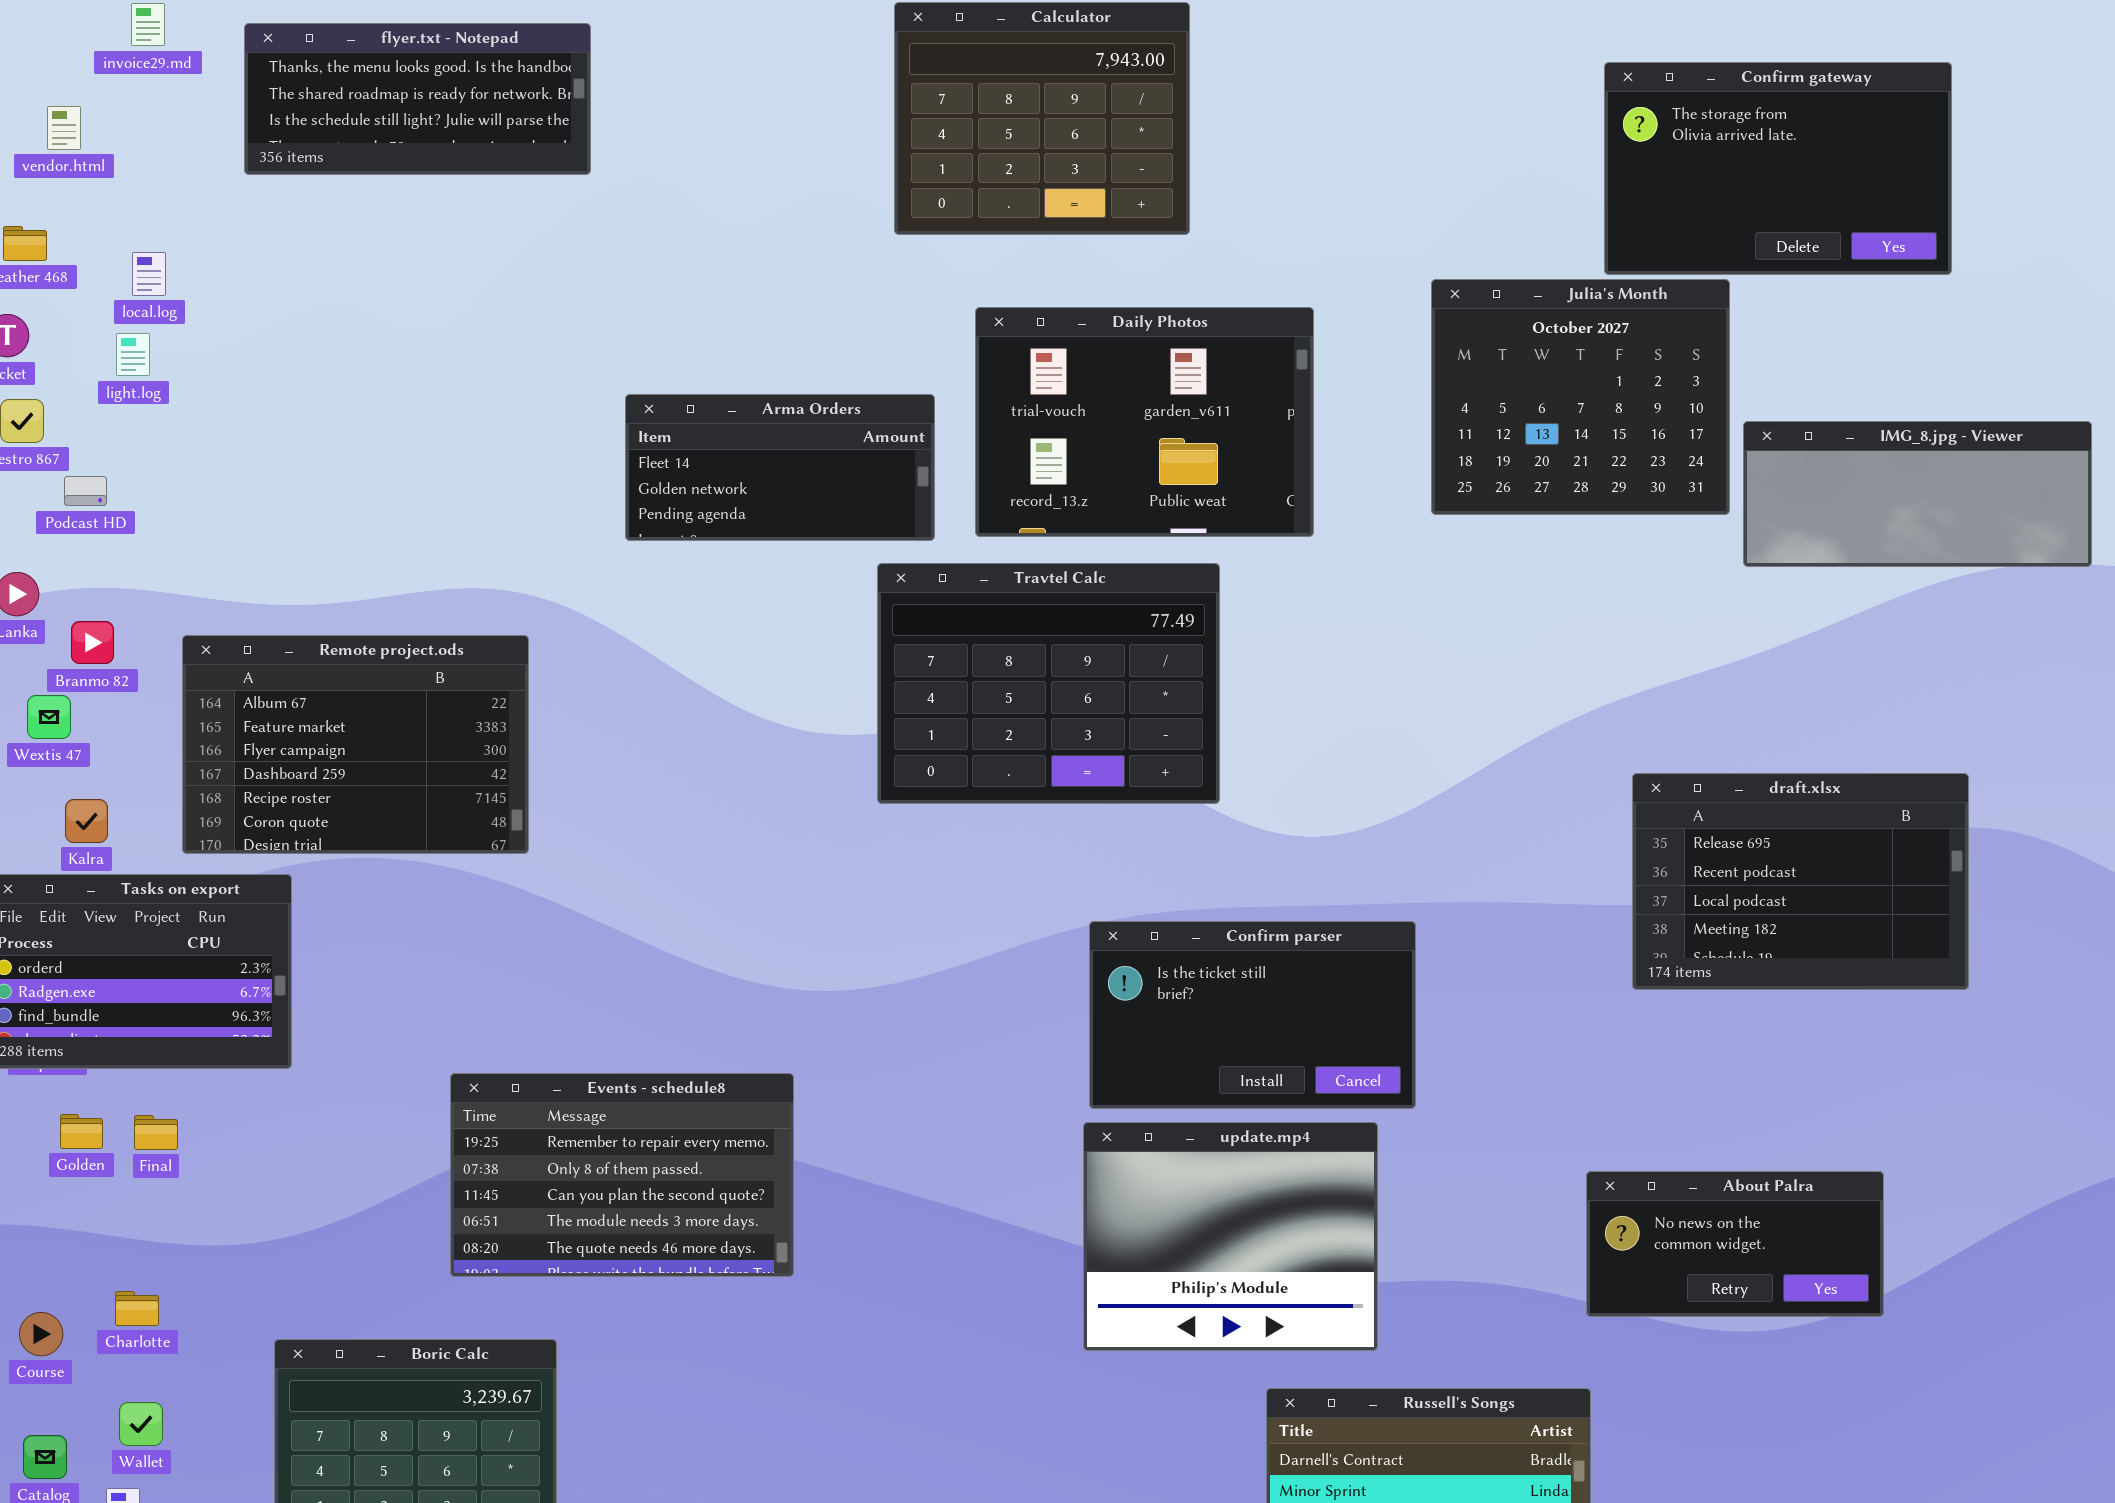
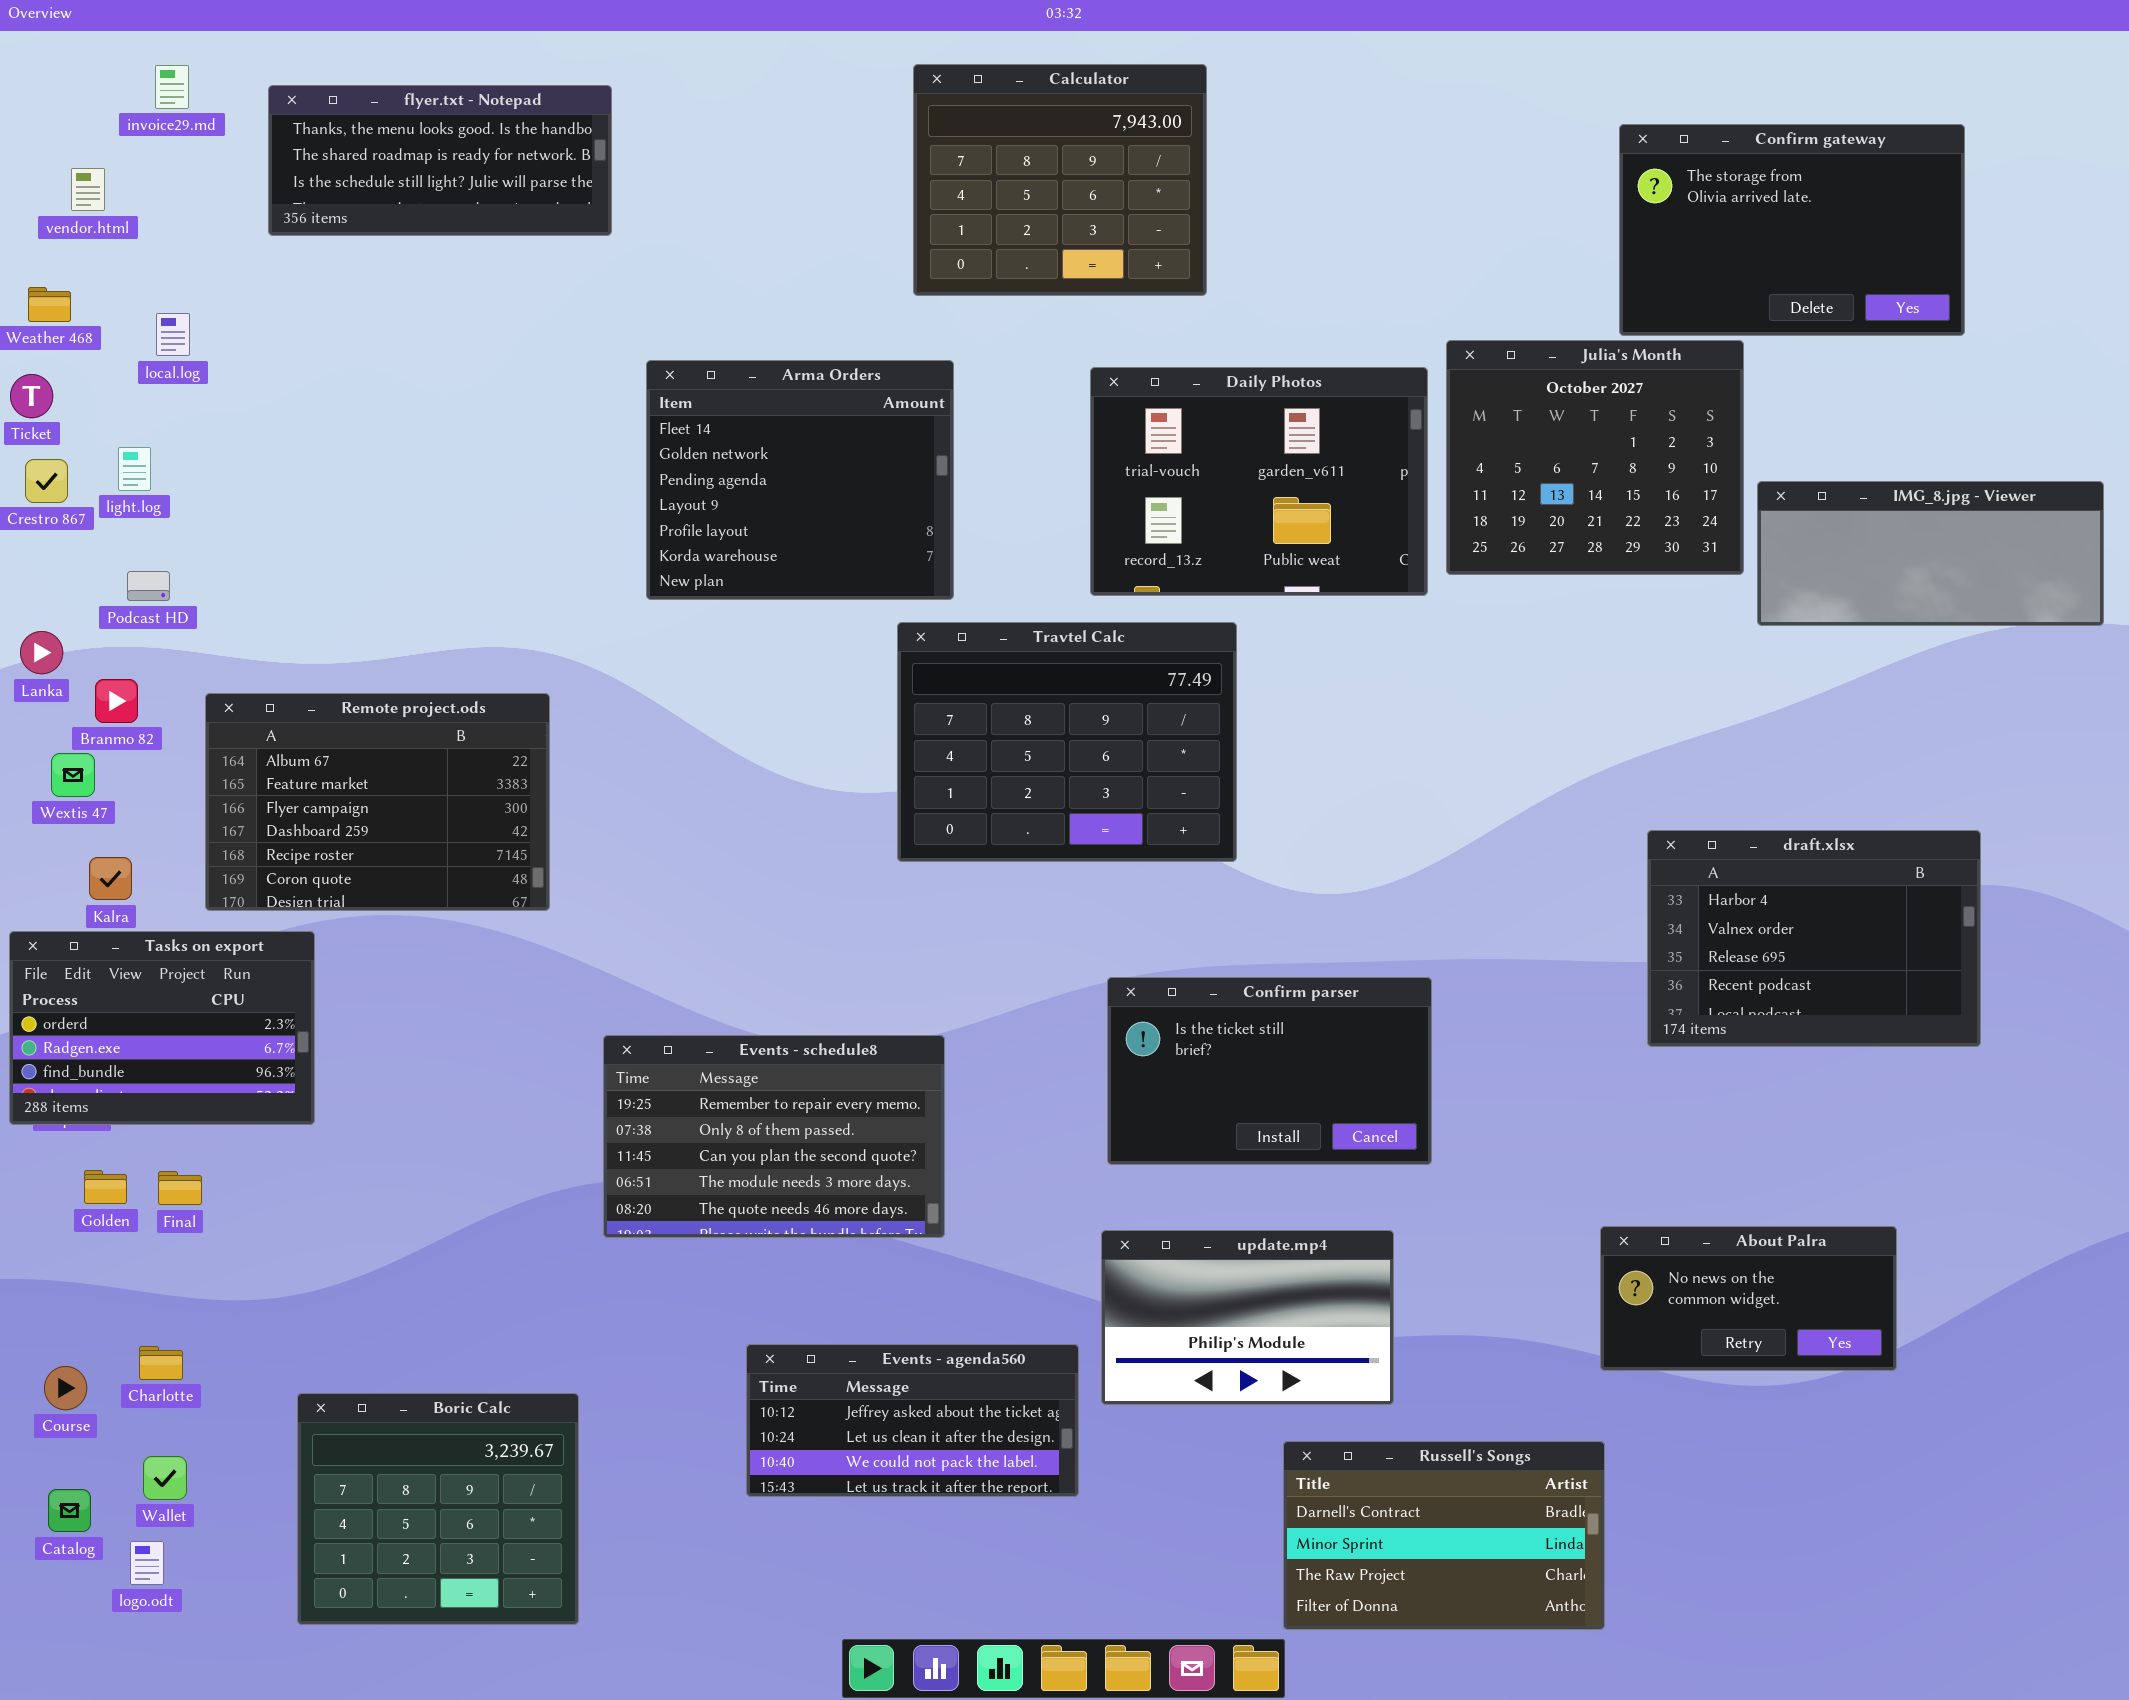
Daily Photos: [975,307,1314,537] -> [1090,367,1428,596], moved
light.log: [116,333,150,376] -> [118,447,151,491], moved
Arma Orders: [625,394,935,541] -> [646,360,954,600], resized
Podcast HD: [64,476,107,506] -> [127,571,170,601], moved
draft.xlsx: [1632,773,1969,990] -> [1647,830,1981,1047], scrolled up 2 rows
Events - schedule8: [450,1073,794,1277] -> [603,1035,945,1238], moved
update.mp4: [1083,1122,1378,1351] -> [1101,1230,1394,1405], resized
Events - agenda560: none -> [746,1344,1079,1497], opened

